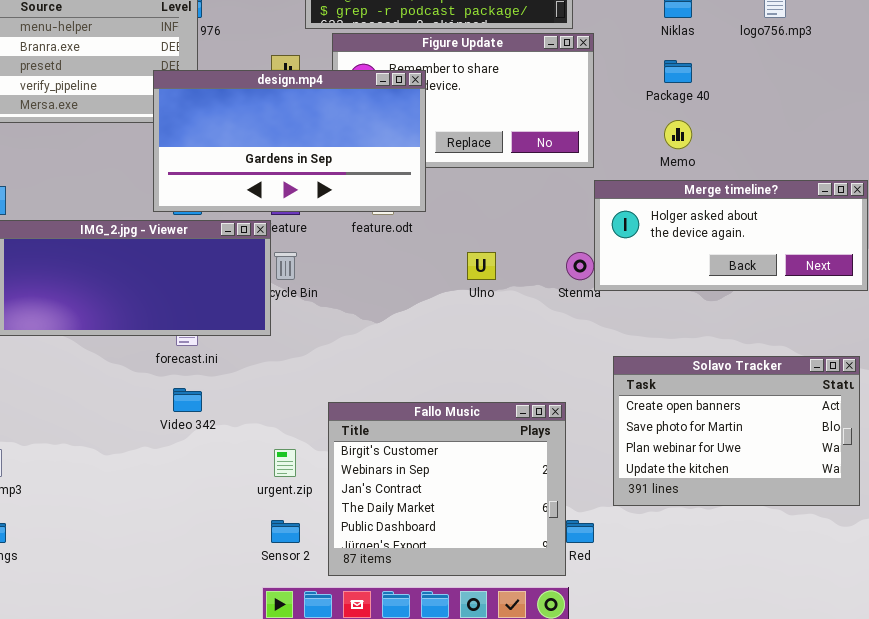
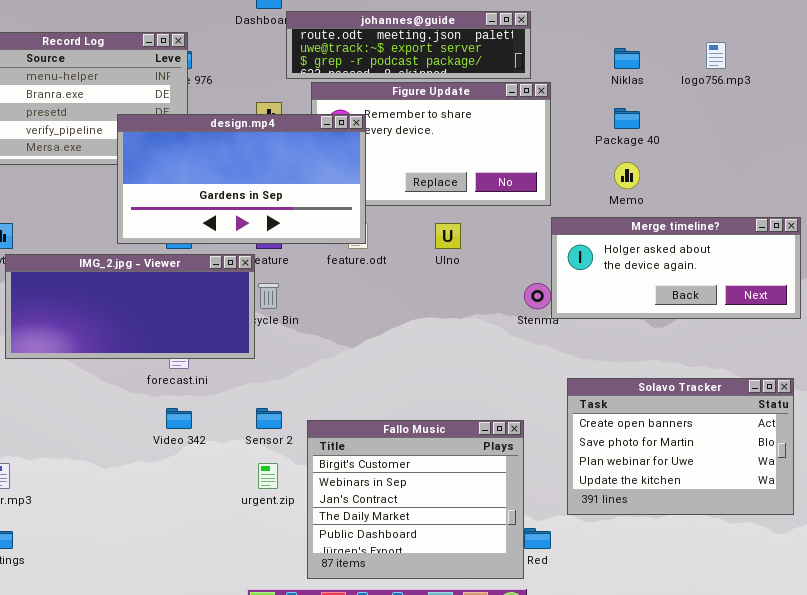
design.mp4: [153,70,426,212] -> [117,114,366,244], moved
Ulno: [467,252,496,280] -> [435,223,461,249], moved
Sensor 2: [271,520,300,543] -> [256,408,282,429], moved

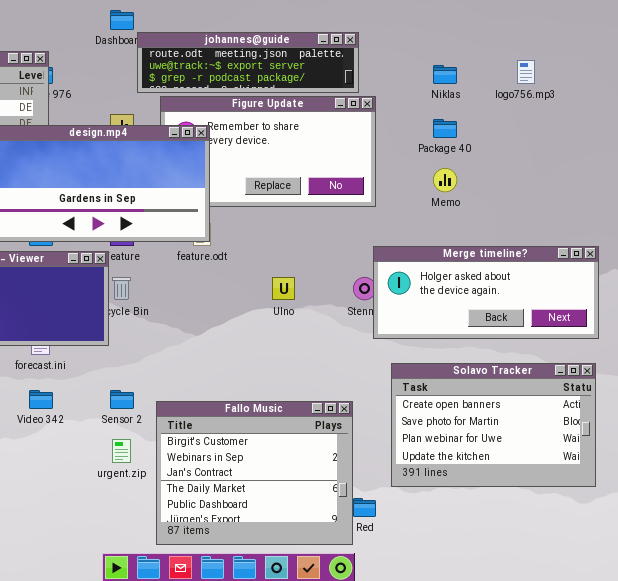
Merge timeline?: [551,217,801,319] -> [373,246,599,339], moved
Ulno: [435,223,461,249] -> [272,277,295,300], moved

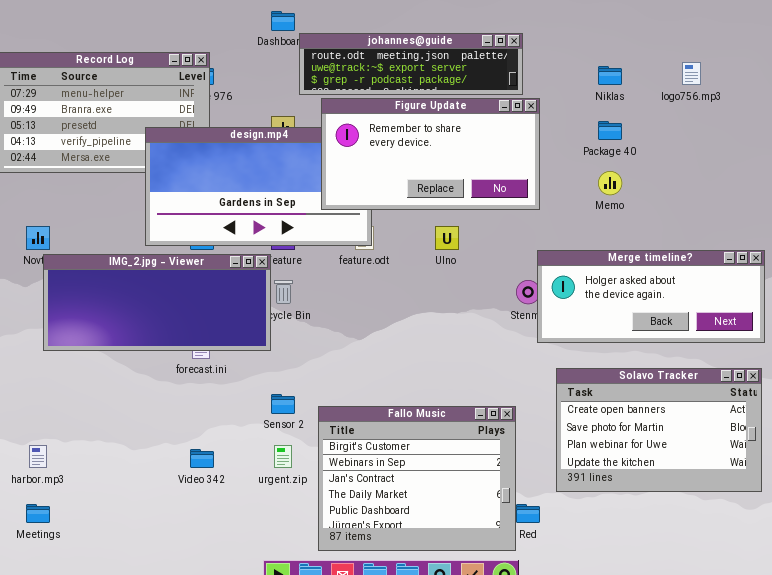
Figure Update: [160,96,376,207] -> [321,98,540,210], raised
Ulno: [272,277,295,300] -> [435,226,459,250], moved
Video 342: [29,390,53,409] -> [190,449,214,468], moved

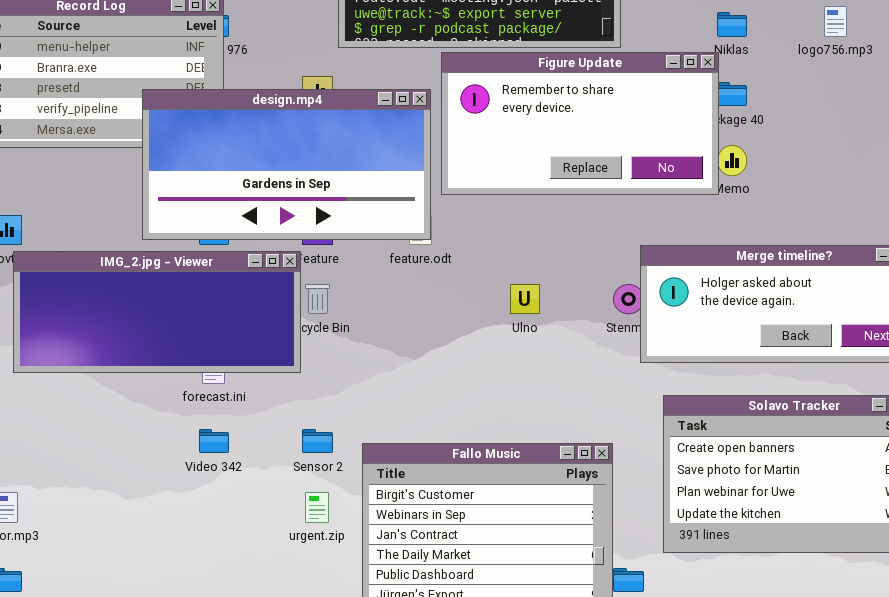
Figure Update: [321,98,540,210] -> [441,52,719,195], moved
Ulno: [435,226,459,250] -> [510,284,540,314], moved
Video 342: [190,449,214,468] -> [199,429,229,453], moved

